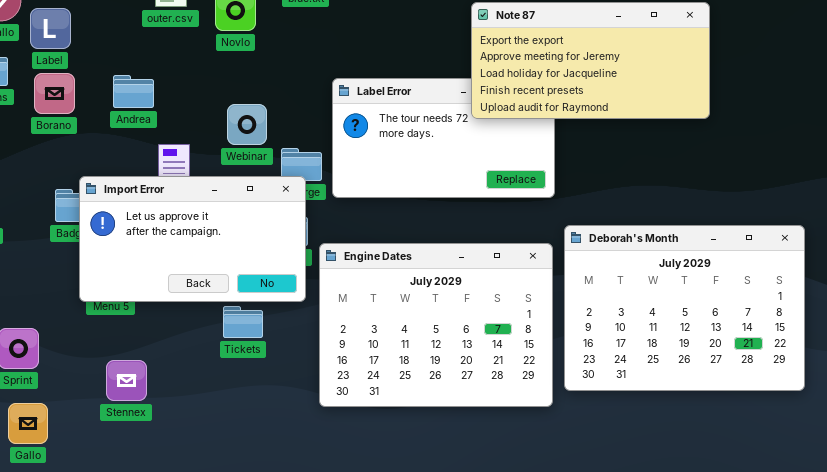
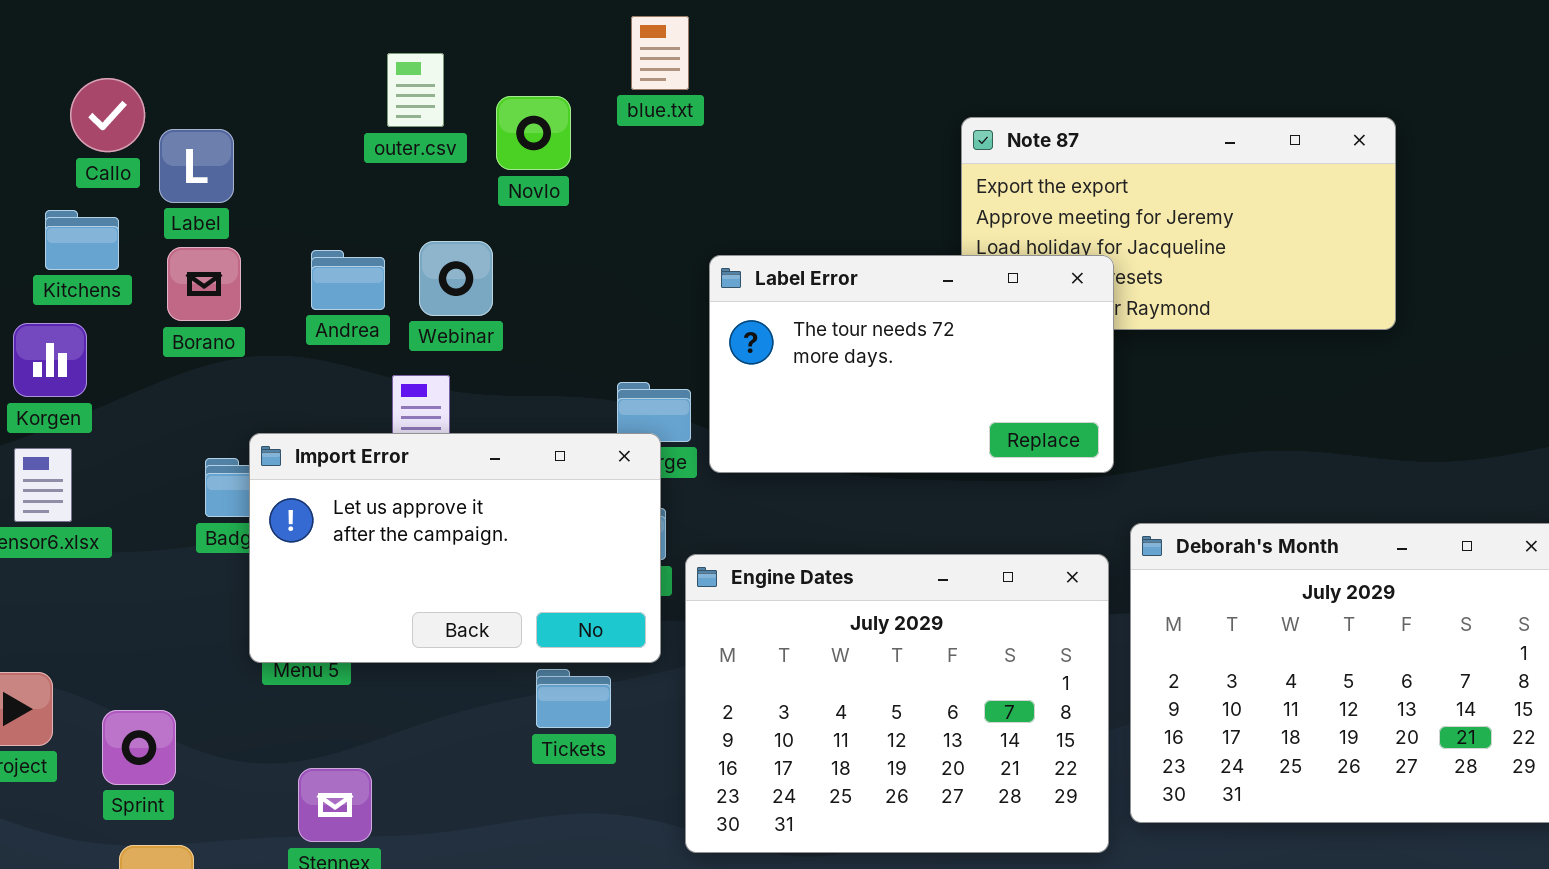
Label Error: [332,78,555,198] -> [709,255,1114,473], raised
Webinar: [227,104,267,145] -> [419,241,493,316], moved
Tickets: [223,306,263,338] -> [536,669,611,728], moved

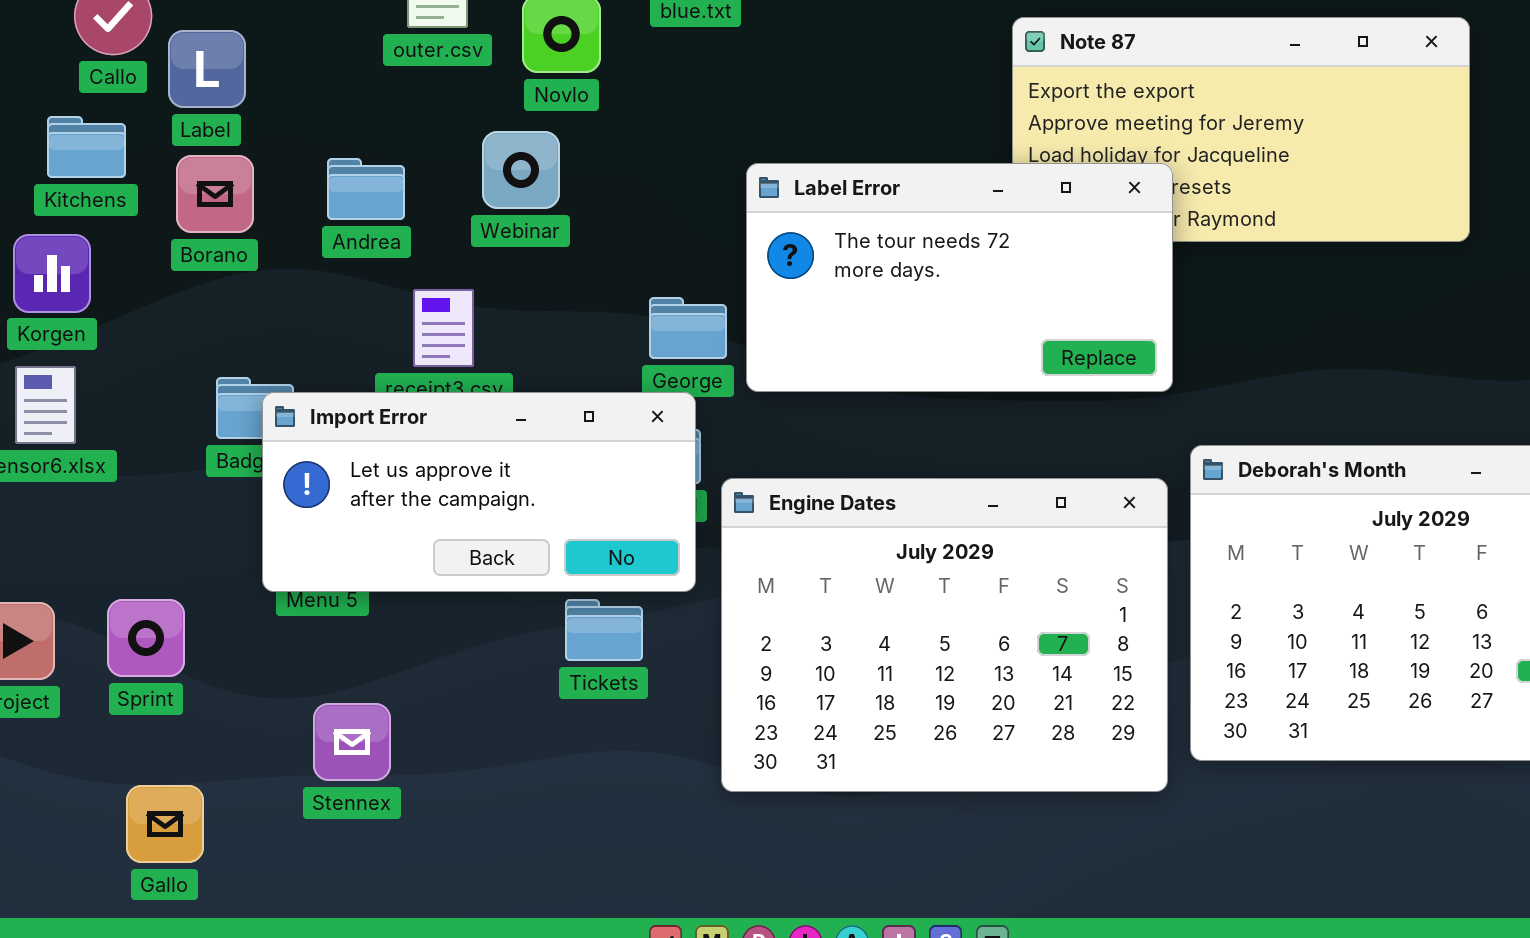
Webinar: [419,241,493,316] -> [482,131,560,209], moved
Import Error: [249,433,661,663] -> [262,392,696,592], resized
Sprint: [102,710,176,785] -> [107,599,185,677], moved

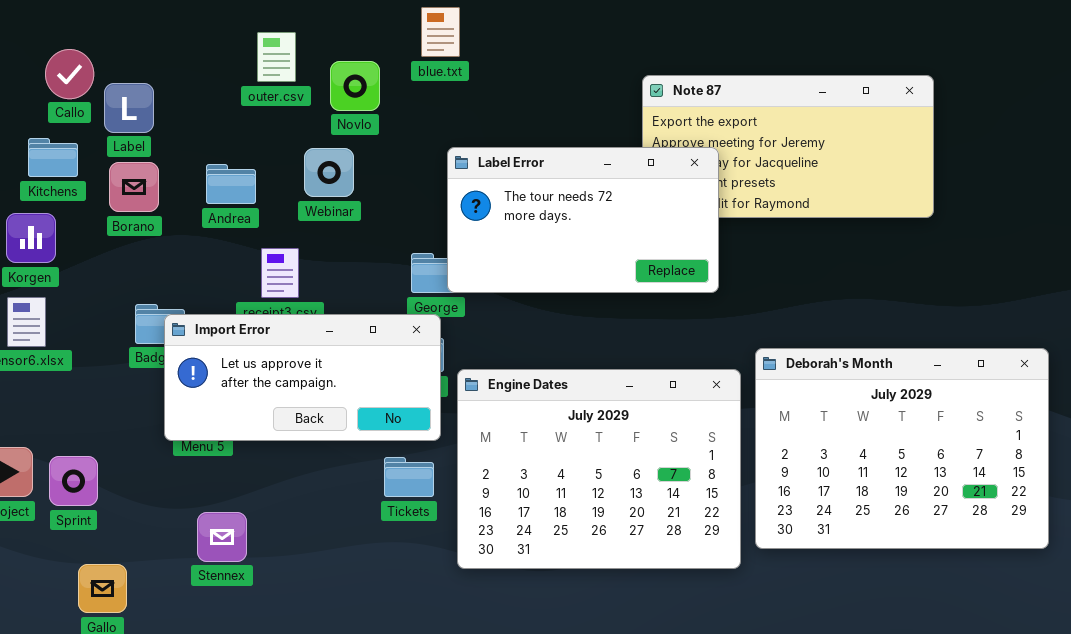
Label Error: [746,163,1173,392] -> [447,147,719,293], moved
Sprint: [107,599,185,677] -> [49,456,98,506], moved
Tickets: [565,599,643,661] -> [384,457,434,497], moved

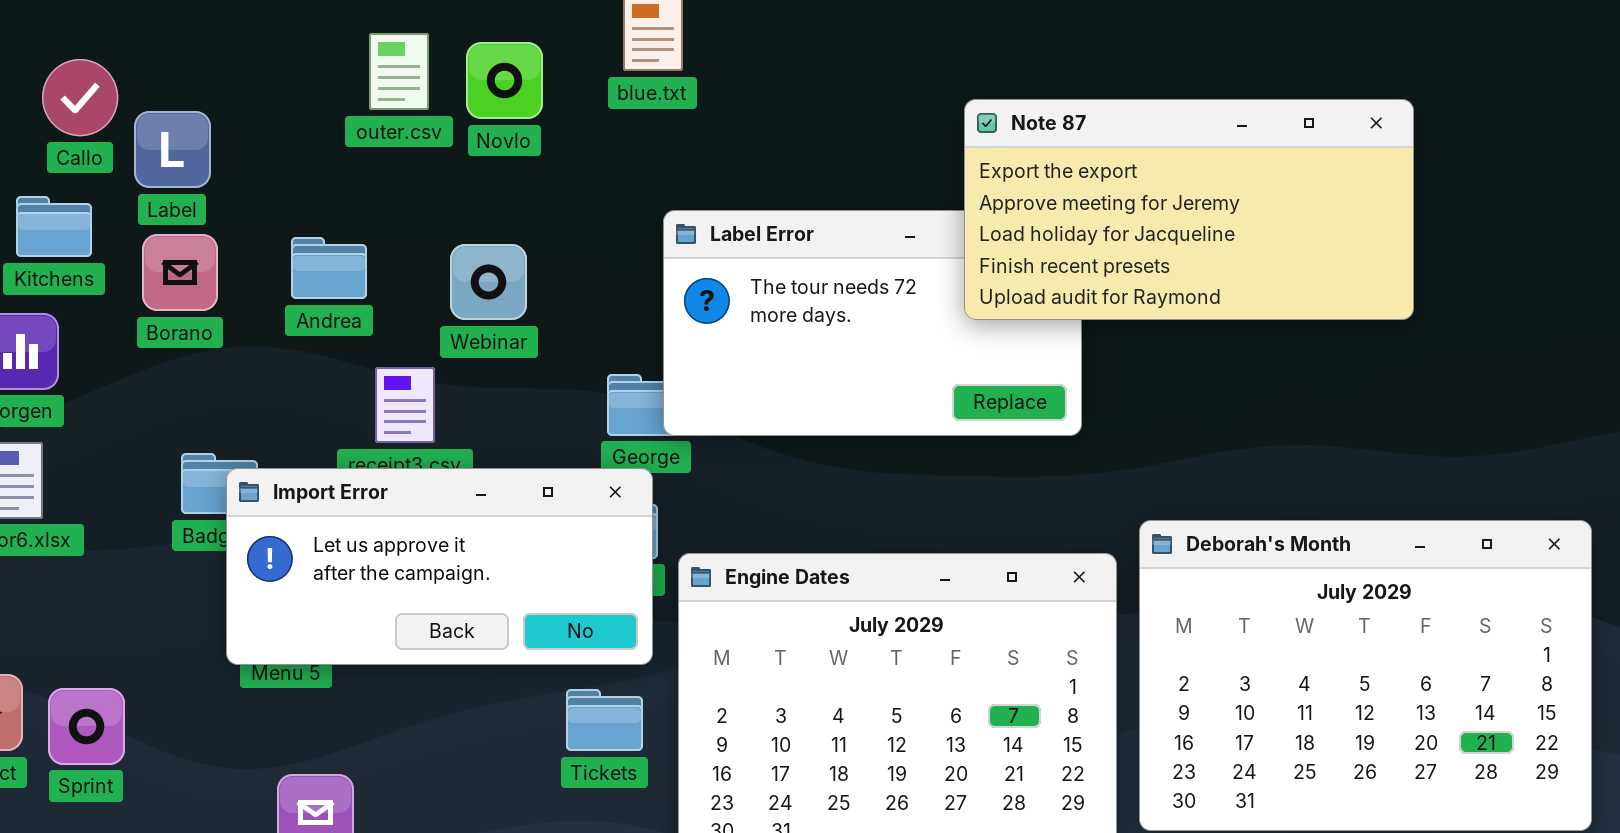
Novlo: [330,61,380,111] -> [466,42,543,119], moved
Note 87: [642,75,934,218] -> [964,99,1414,320], raised
Webinar: [304,148,354,197] -> [450,244,527,320], moved

